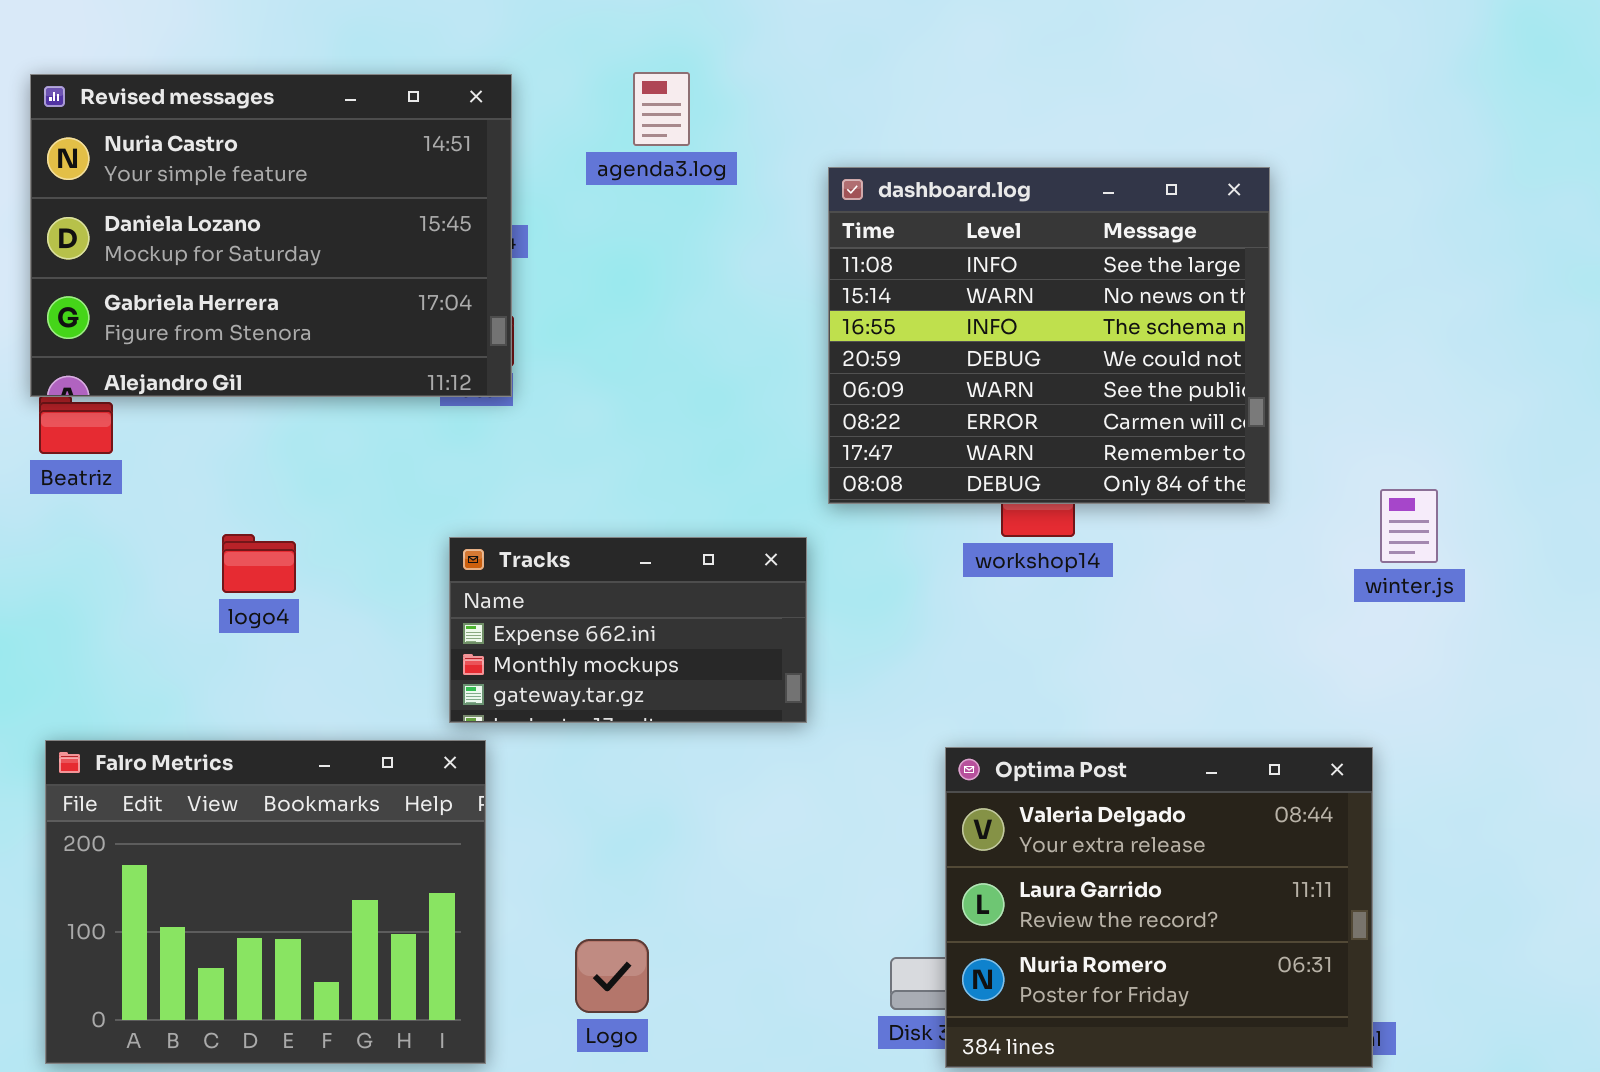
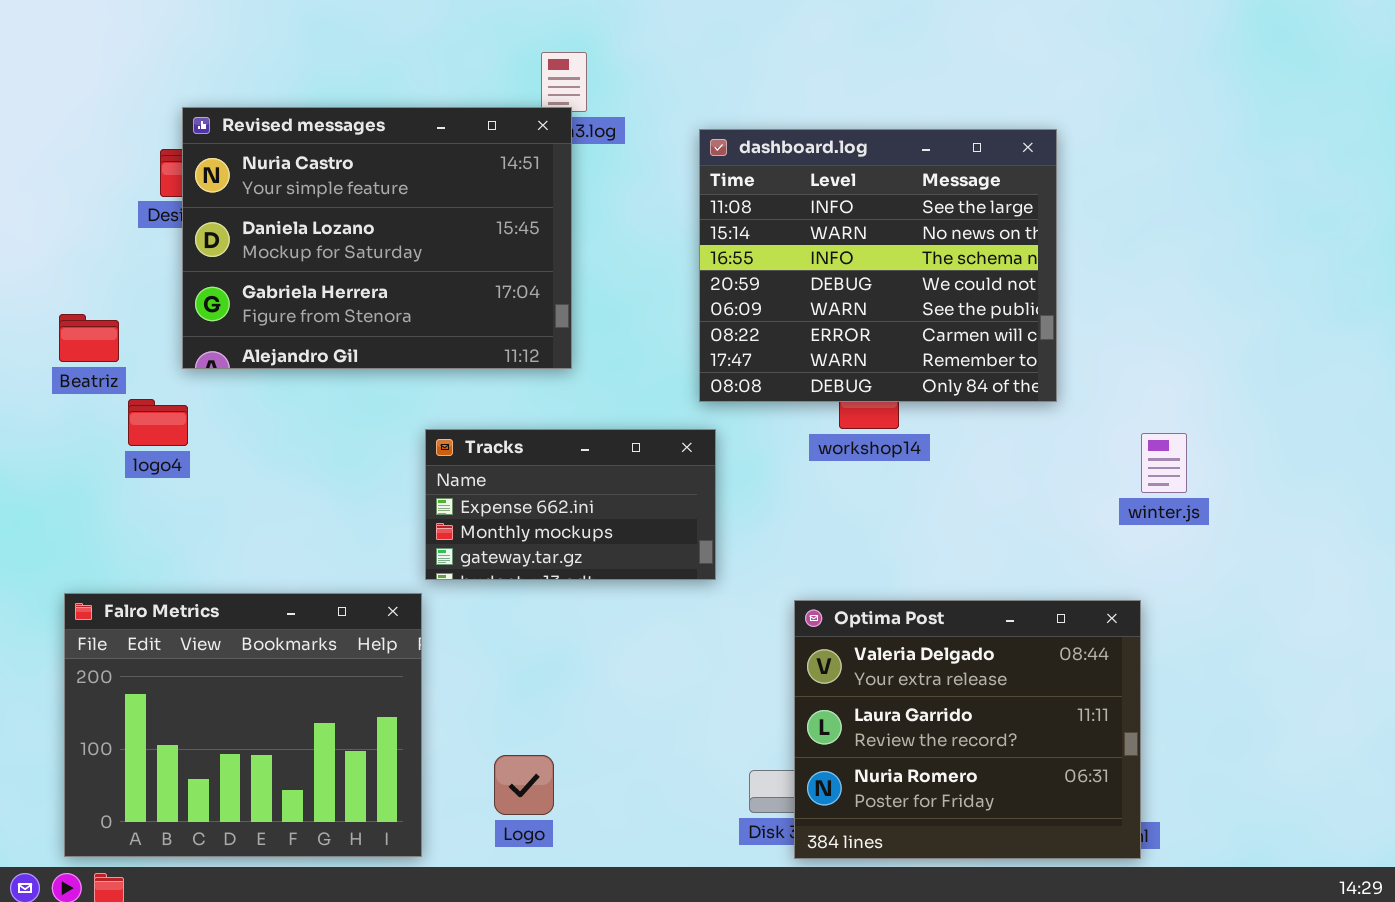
Revised messages: [30,74,512,397] -> [182,107,572,369], moved
winter.js: [1380,489,1438,563] -> [1141,433,1187,493], moved
logo4: [222,534,296,593] -> [128,399,188,446], moved
Tracks: [449,537,807,723] -> [425,429,716,580], moved

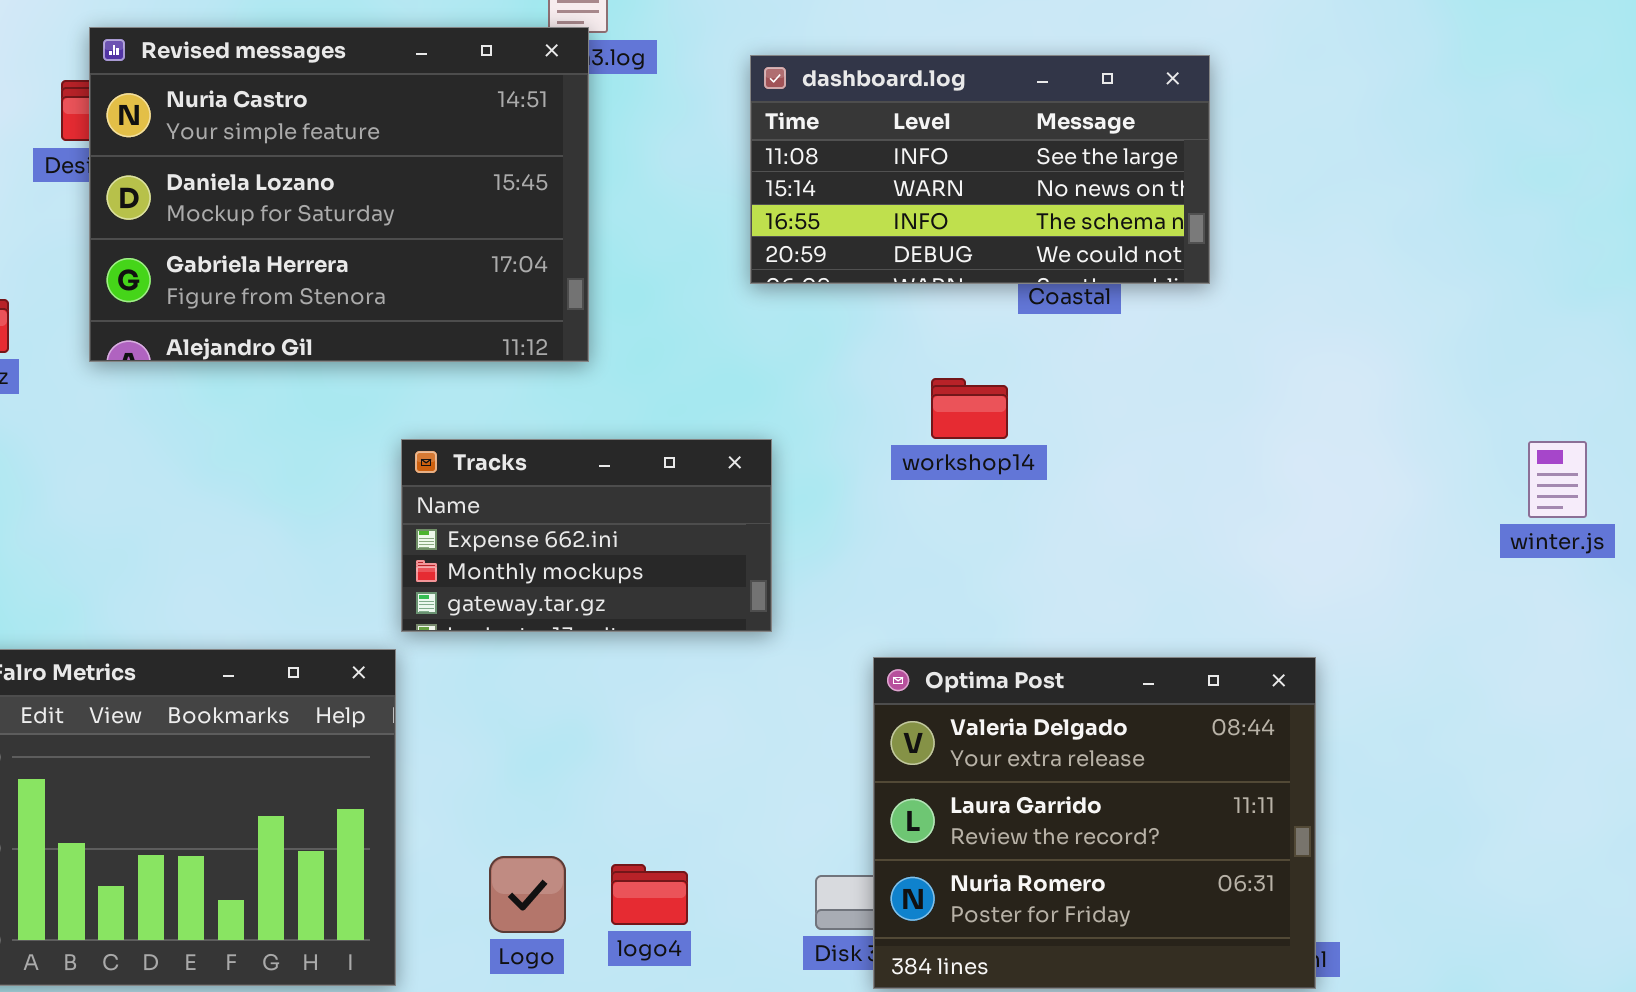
dashboard.log: [699,129,1057,402] -> [750,55,1210,284], resized
logo4: [128,399,188,446] -> [611,864,688,925], moved
winter.js: [1141,433,1187,493] -> [1528,441,1587,518], moved

